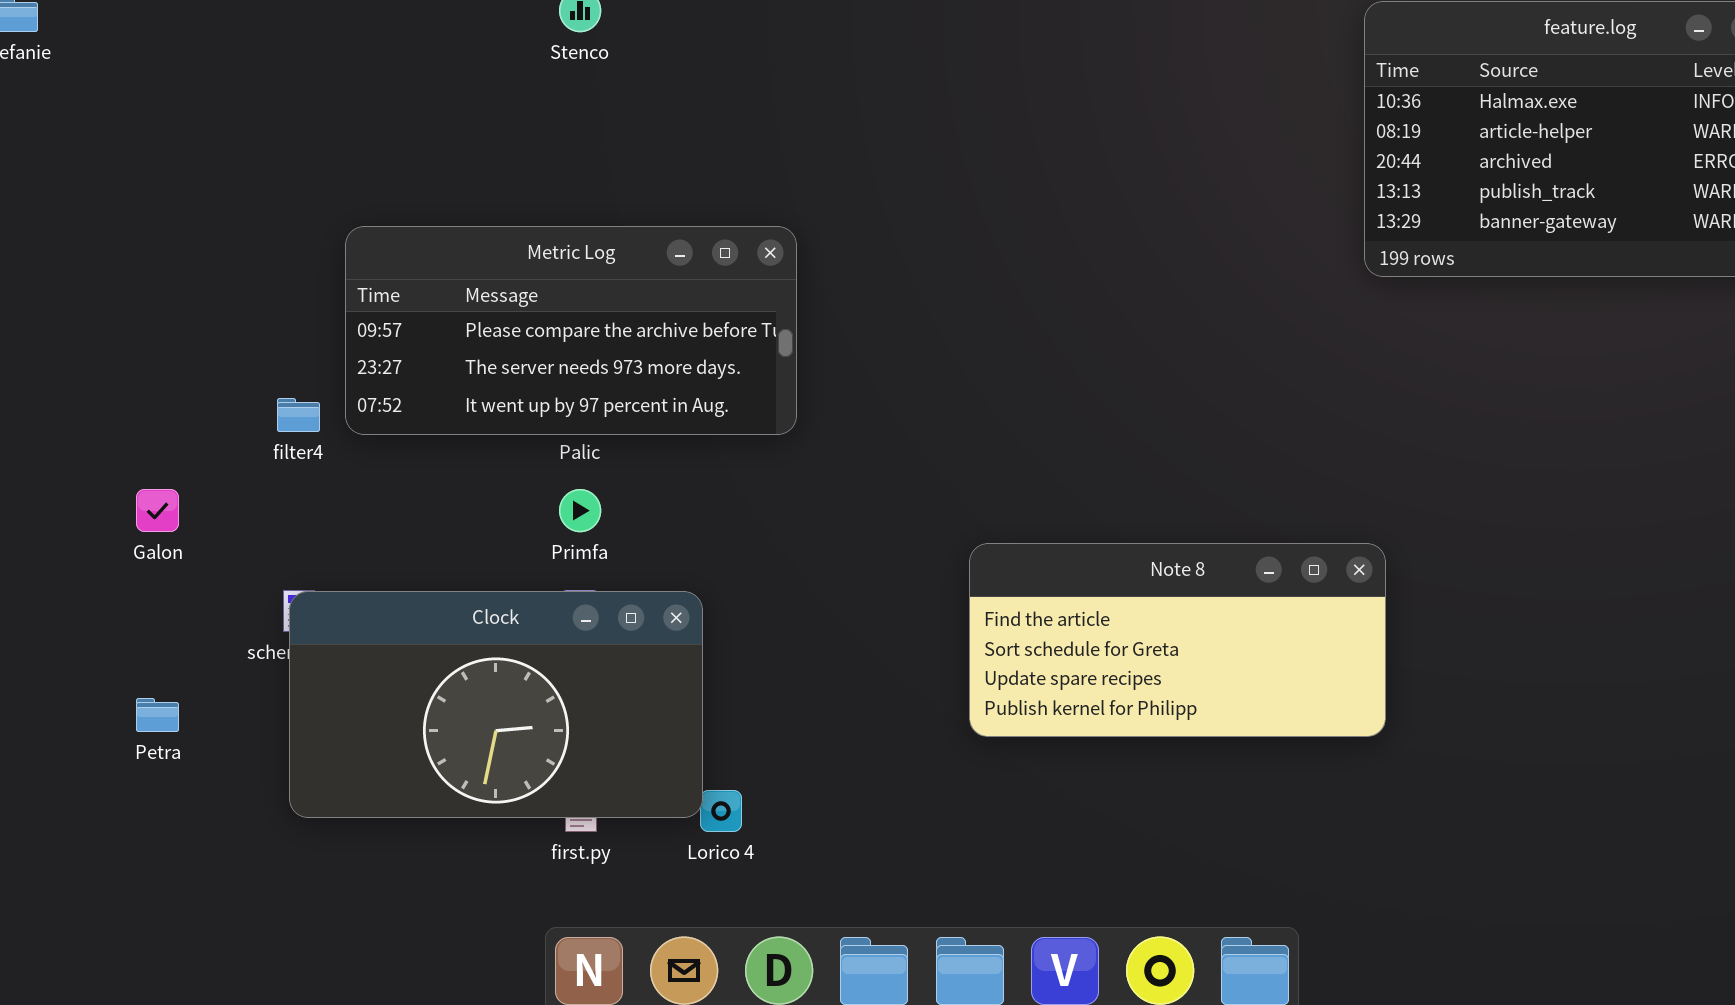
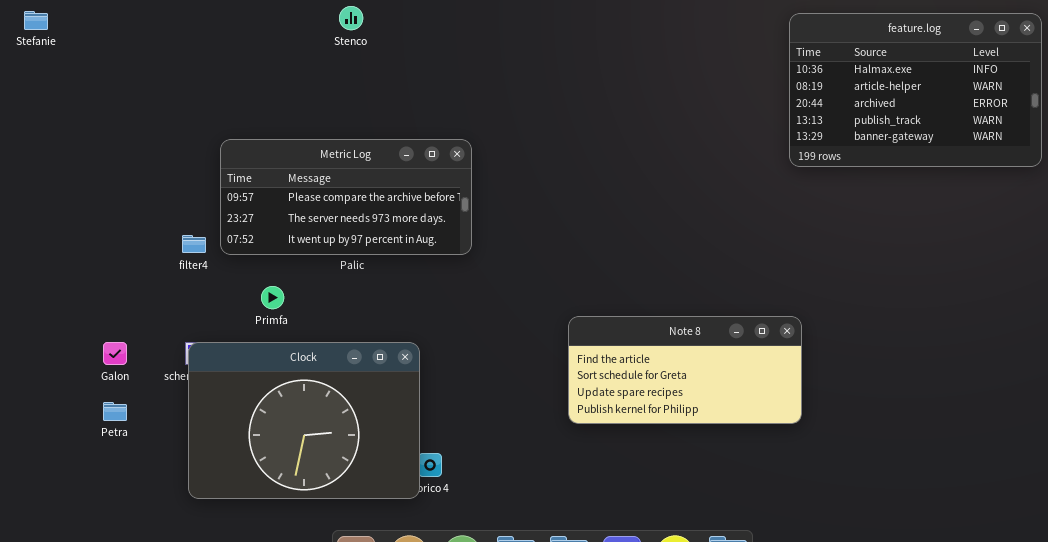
Galon: [136,489,179,532] -> [103,342,127,365], moved
Primfa: [559,489,601,532] -> [261,286,284,309], moved
Clock: [289,591,703,818] -> [188,342,420,499], resized

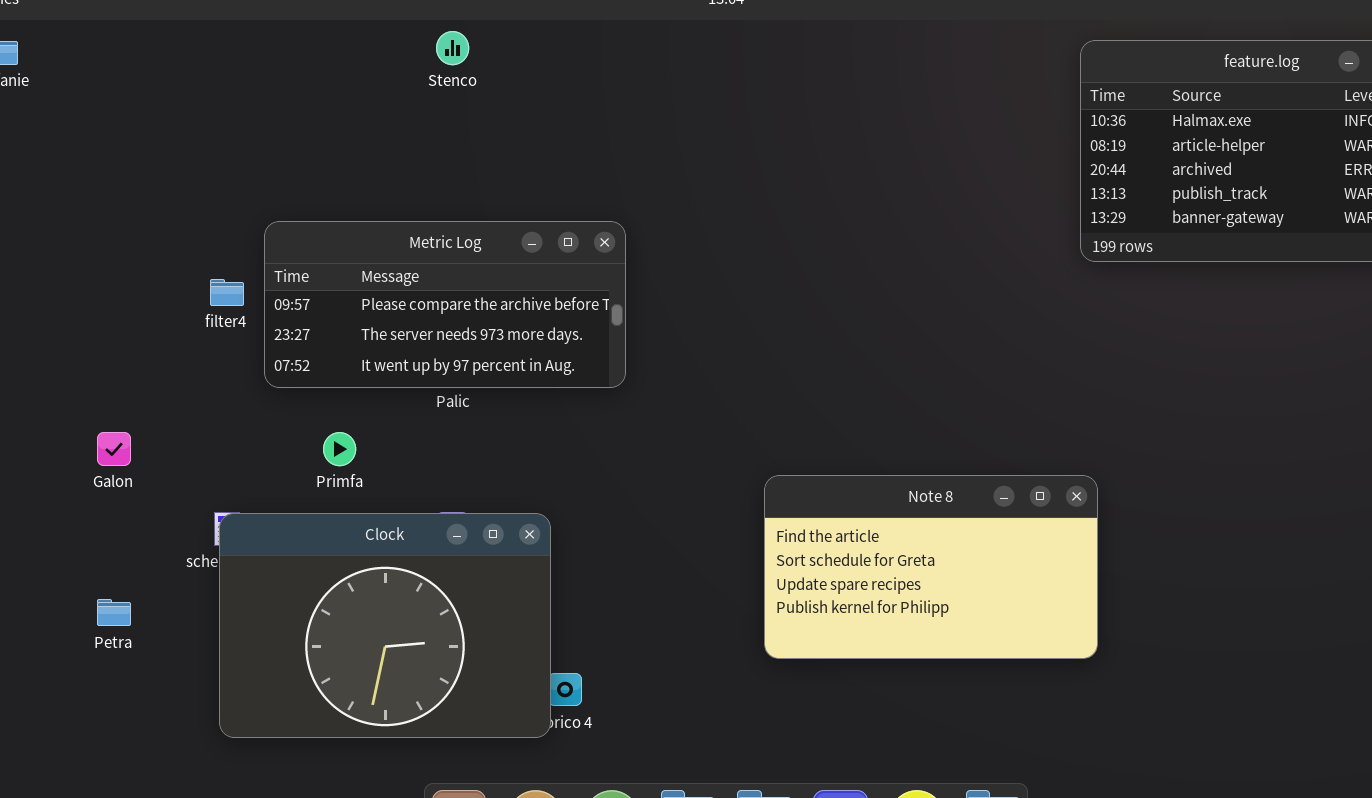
filter4: [182,235,206,253] -> [210,279,244,306], moved
Note 8: [568,316,802,424] -> [764,475,1098,659], resized
Galon: [103,342,127,365] -> [97,432,131,466], moved

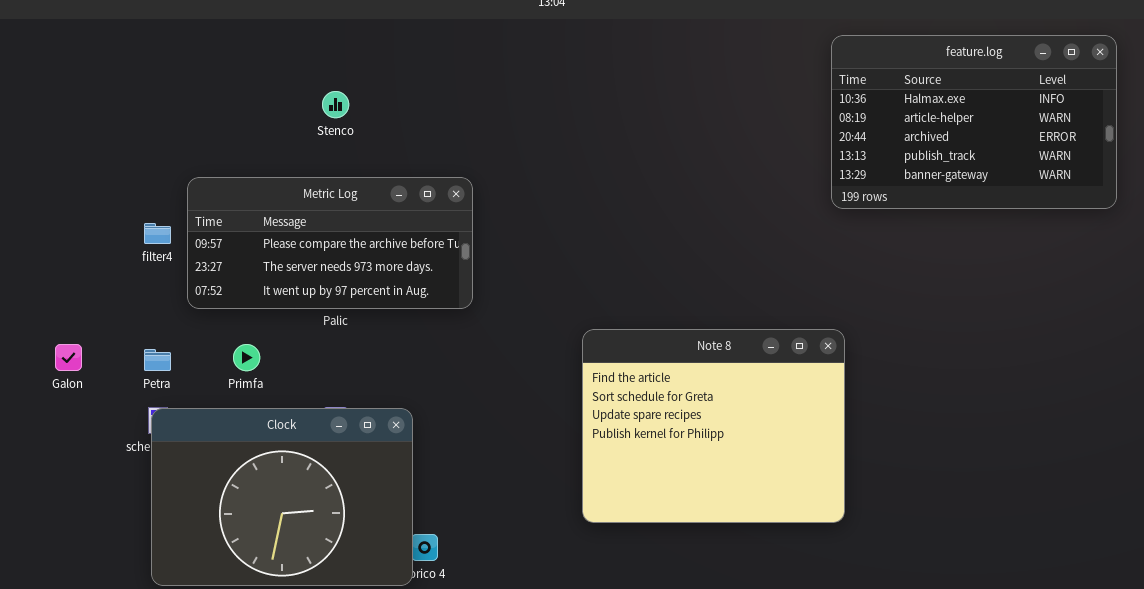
Stenco: [436,31,469,65] -> [322,91,349,118], moved
Note 8: [764,475,1098,659] -> [582,329,845,523], resized
Petra: [97,599,131,626] -> [144,349,171,371], moved

